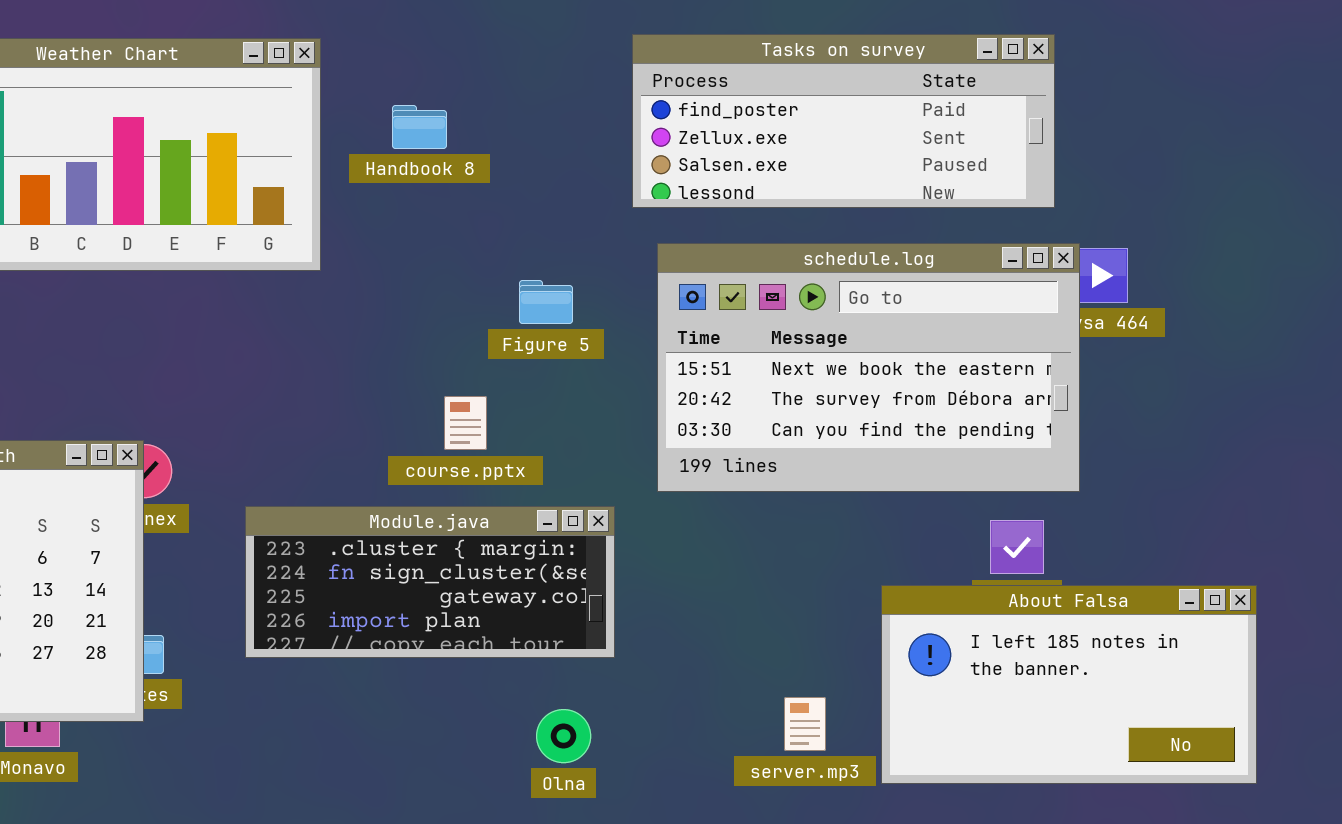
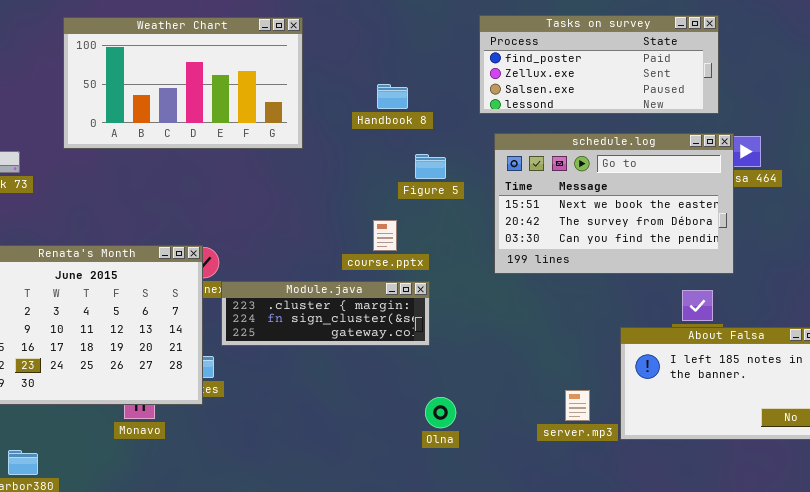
Handbook 8: [392,105,447,149] -> [377,84,408,109], moved
Module.java: [245,506,615,658] -> [221,281,430,346], moved, resized

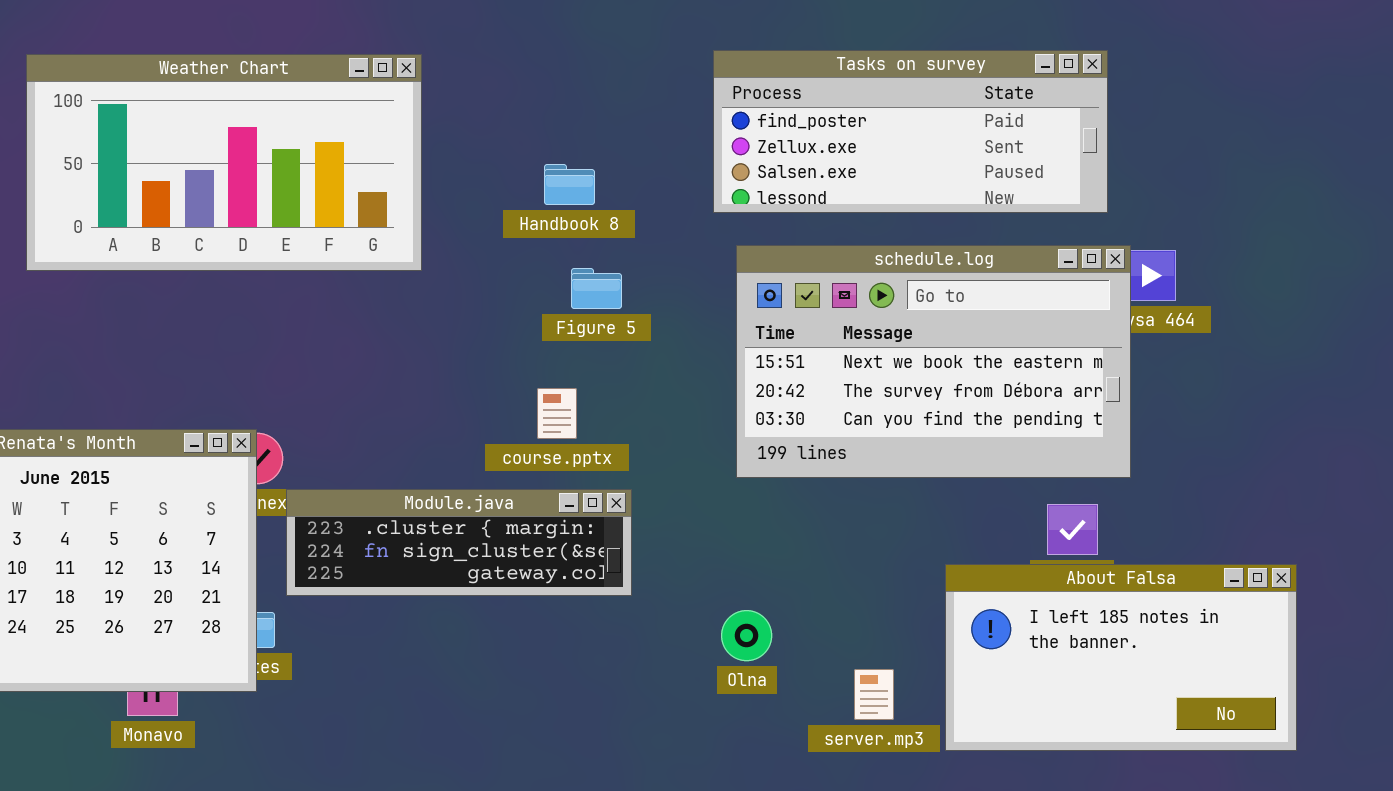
Figure 5: [415,154,446,179] -> [571,268,622,309], moved
Olna: [425,397,456,428] -> [721,610,772,661], moved

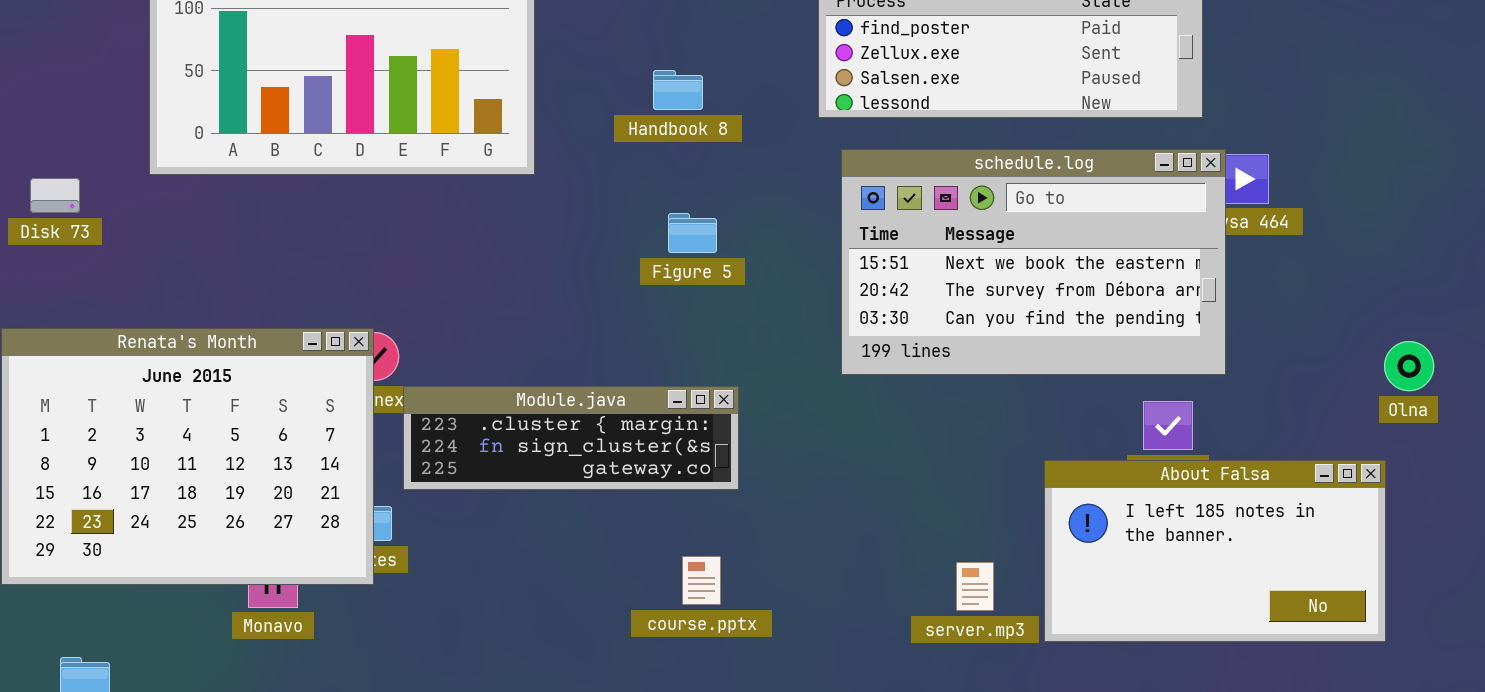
Figure 5: [571,268,622,309] -> [668,213,717,253], moved
course.pptx: [537,388,577,439] -> [682,556,721,605], moved
Olna: [721,610,772,661] -> [1384,341,1434,391], moved

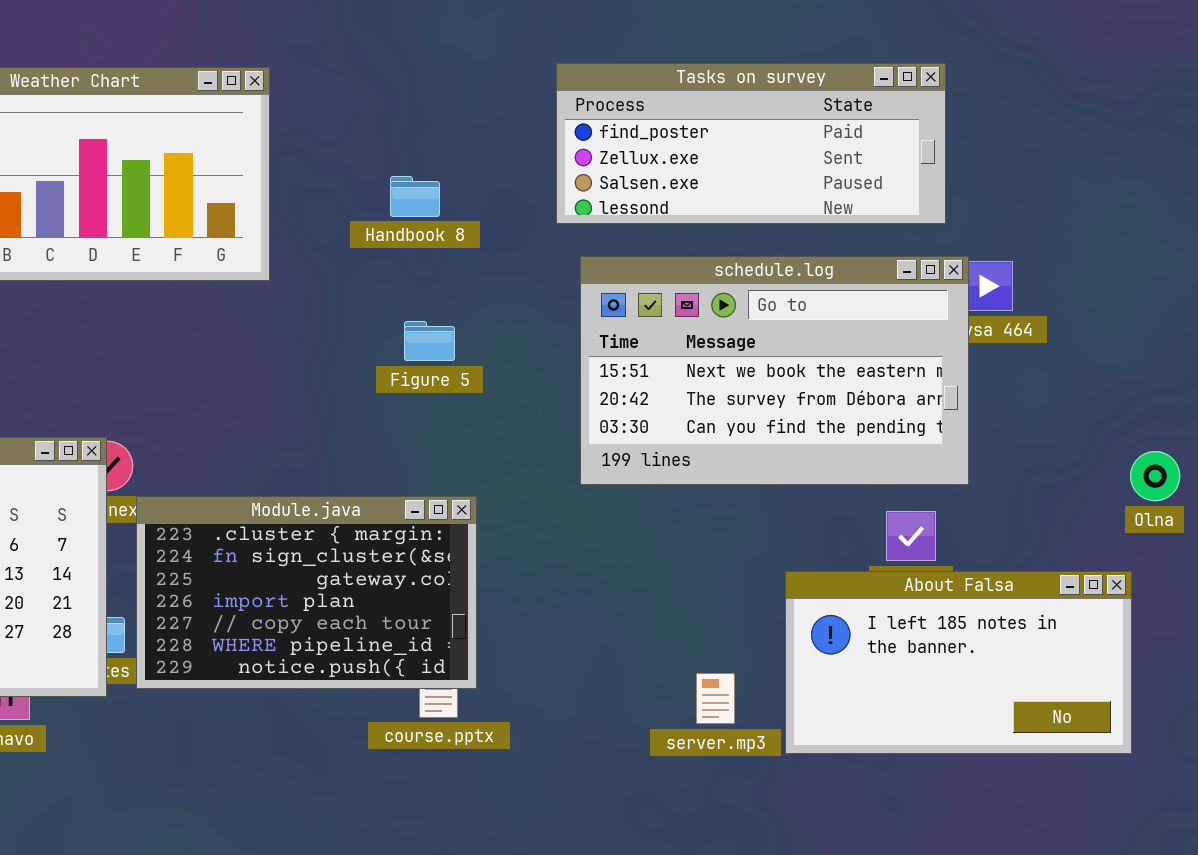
Module.java: [403,386,739,490] -> [136,496,477,689], resized

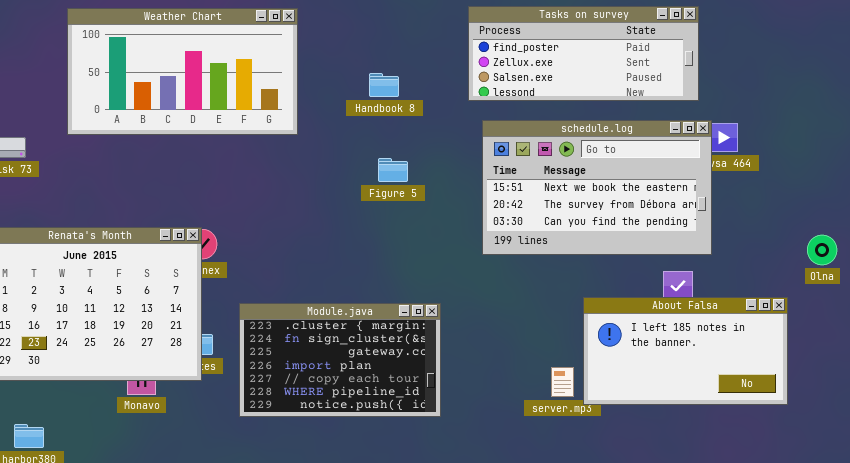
Module.java: [136,496,477,689] -> [239,303,441,417], moved
About Falsa: [785,571,1132,754] -> [583,297,788,405], moved

